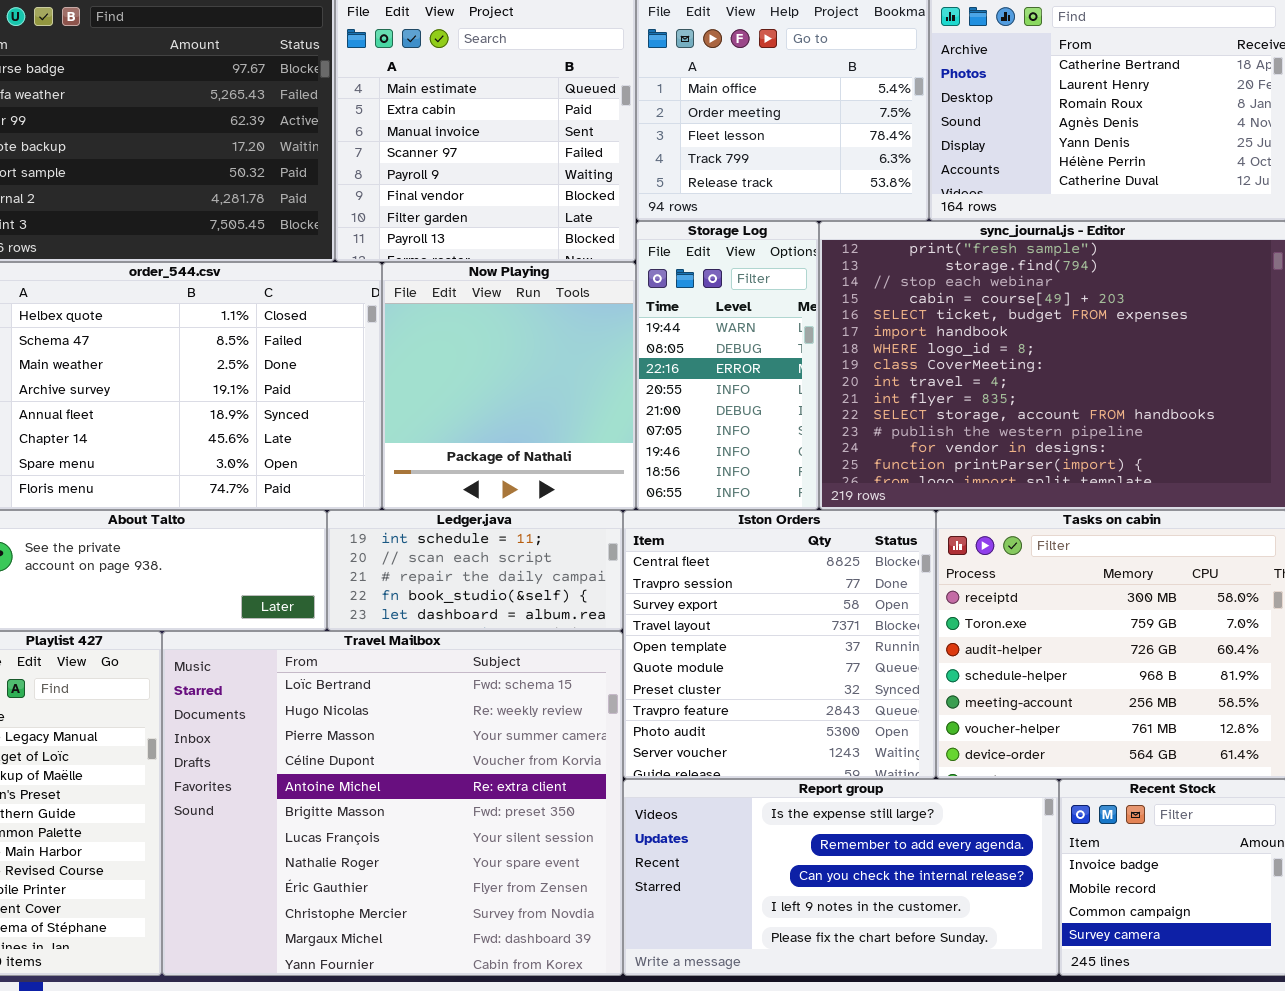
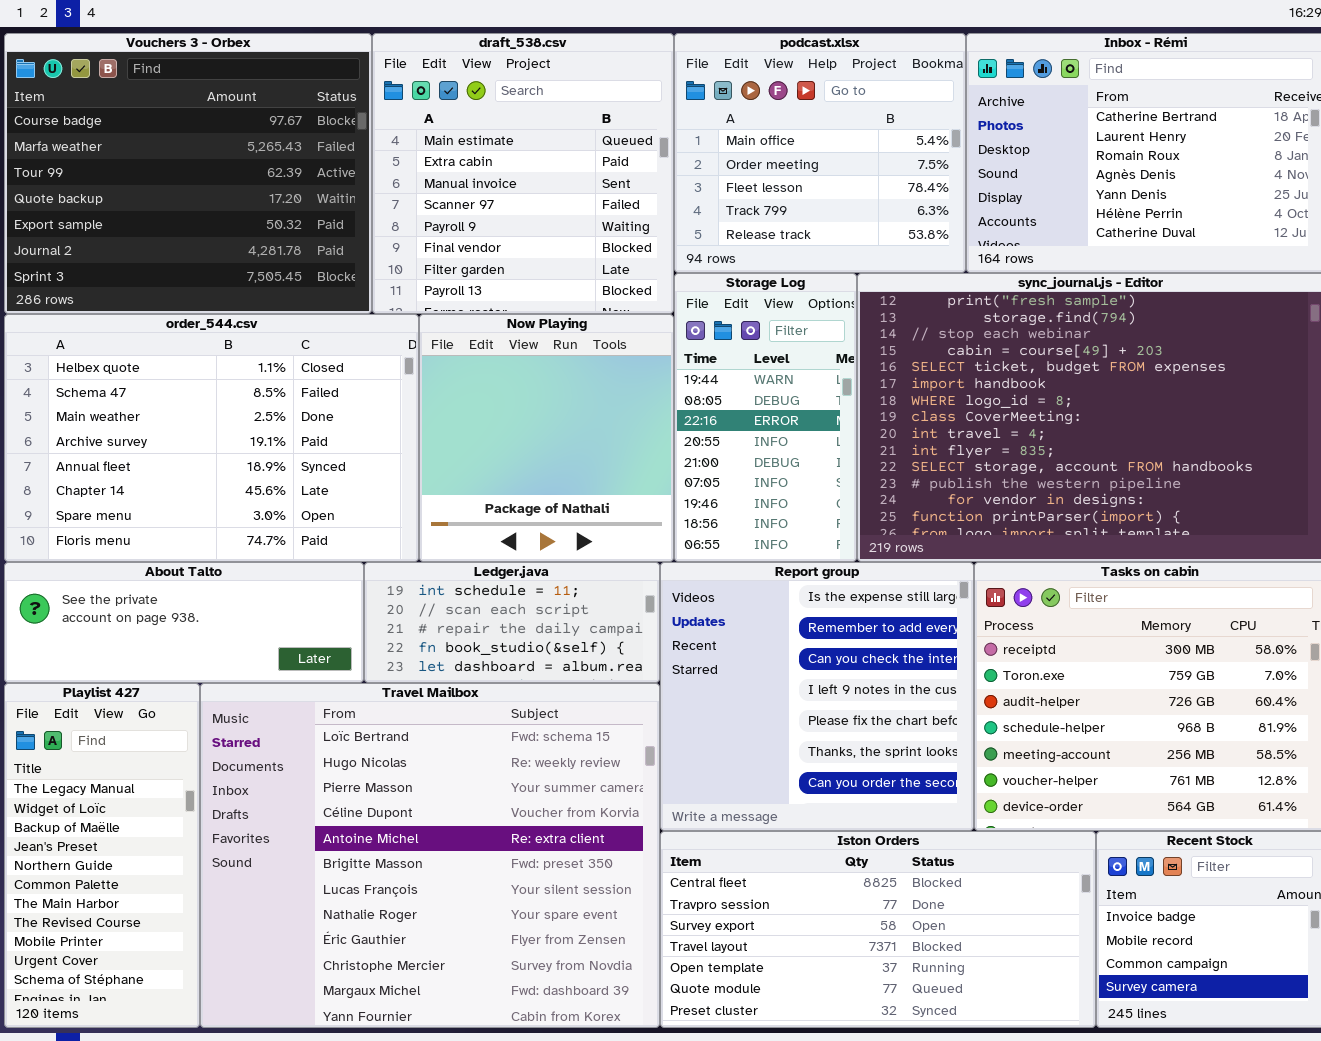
Iston Orders: [623,510,936,779] -> [660,831,1096,1028], moved, resized
Report group: [623,779,1059,976] -> [660,562,974,831], moved, resized

